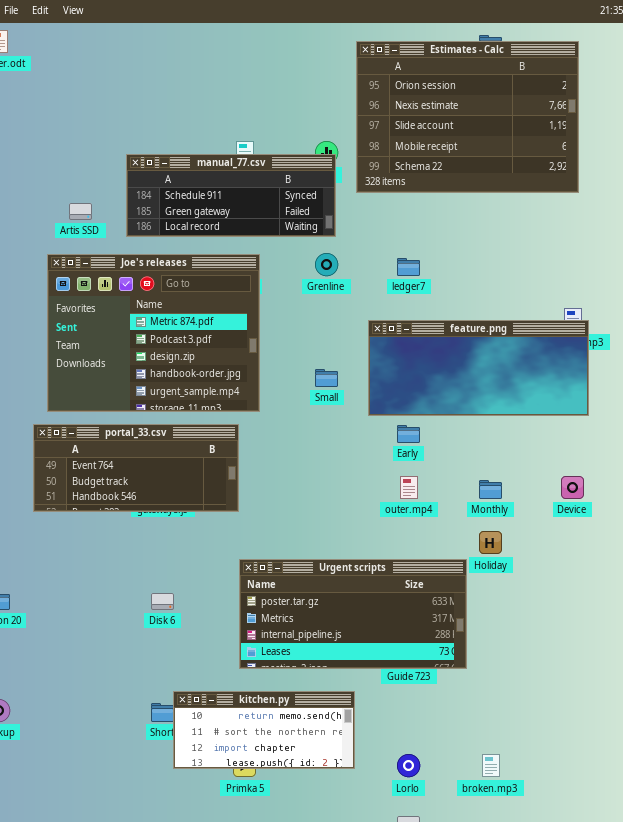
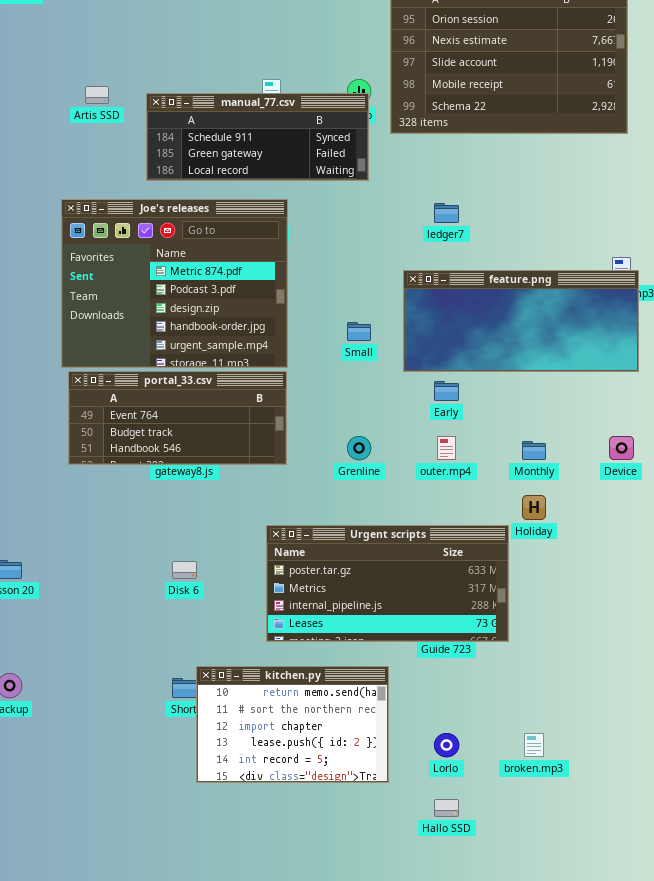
Artis SSD: [69,203,92,220] -> [85,86,109,104], moved
Grenline: [315,253,338,276] -> [347,436,371,460], moved
portal_33.csv: [33,424,239,512] -> [68,371,287,465], moved
kitchen.py: [173,691,355,769] -> [196,666,389,783], resized

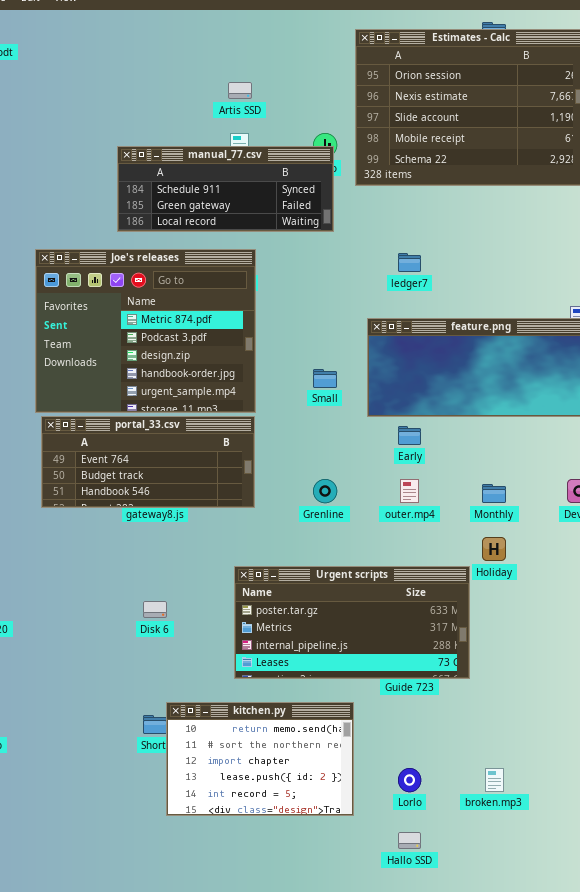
Artis SSD: [85,86,109,104] -> [228,82,252,99], moved

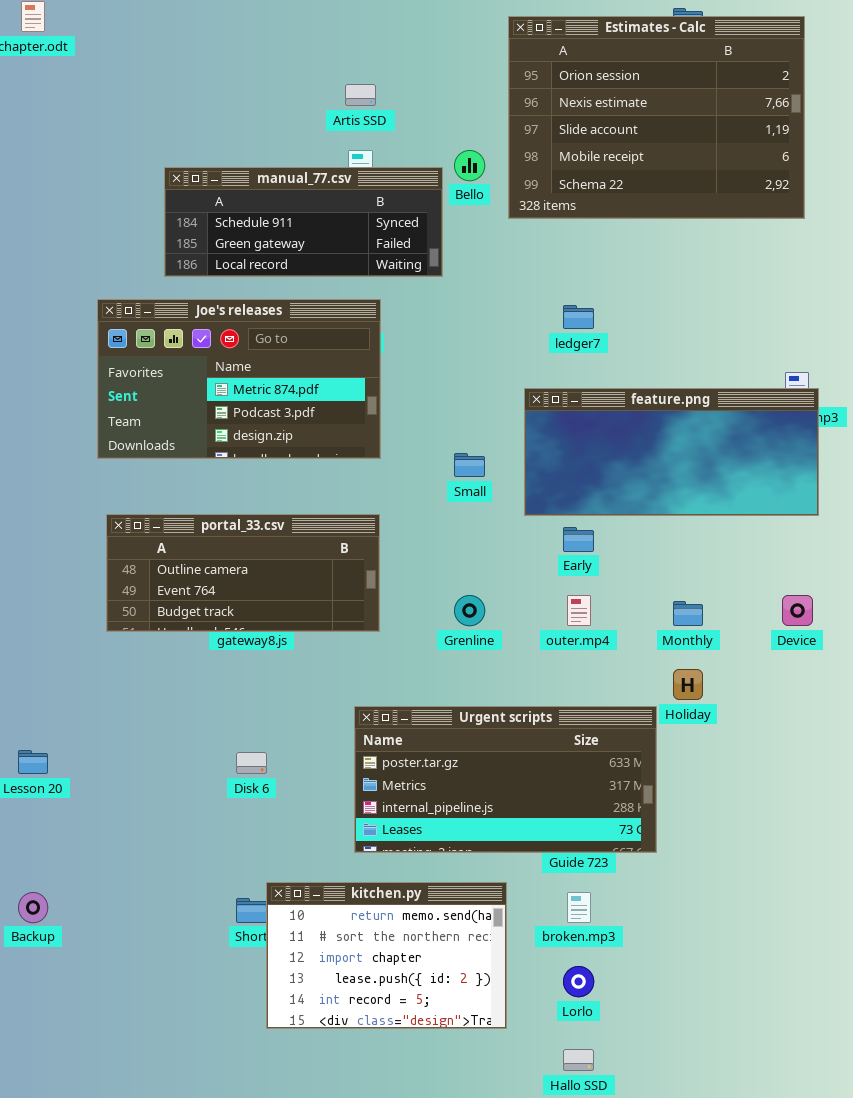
manual_77.csv: [117,146,334,232] -> [164,167,443,277], moved
Joe's releases: [35,249,256,413] -> [97,299,381,459], resized
portal_33.csv: [41,416,255,508] -> [106,514,380,632], scrolled up 1 row
broken.mp3: [485,768,504,792] -> [567,892,591,923], moved

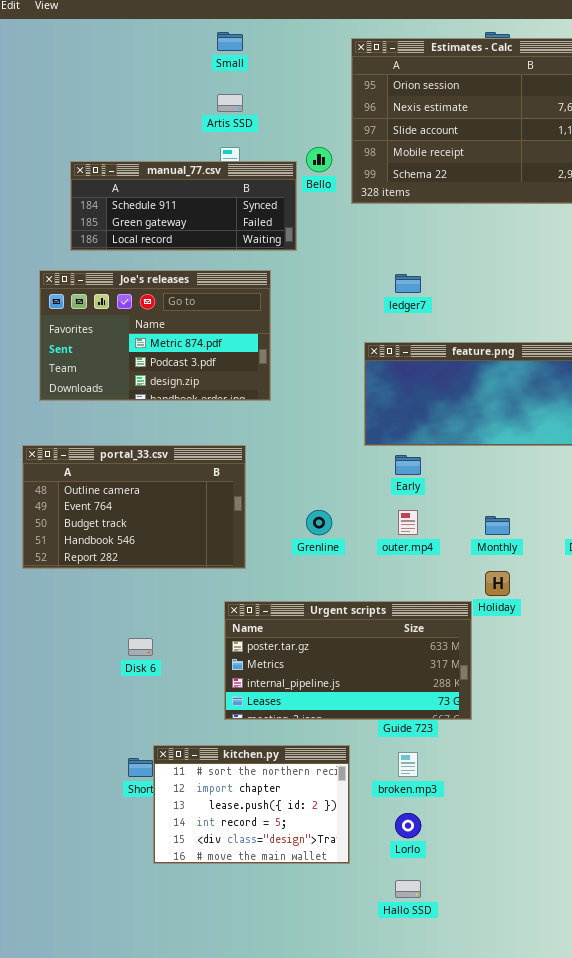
Joe's releases: [97,299,381,459] -> [39,270,271,401], moved
Small: [454,453,485,477] -> [217,32,243,51], moved
portal_33.csv: [106,514,380,632] -> [22,445,246,569], resized
kitchen.py: [266,882,507,1029] -> [153,745,350,864], scrolled down 1 row

